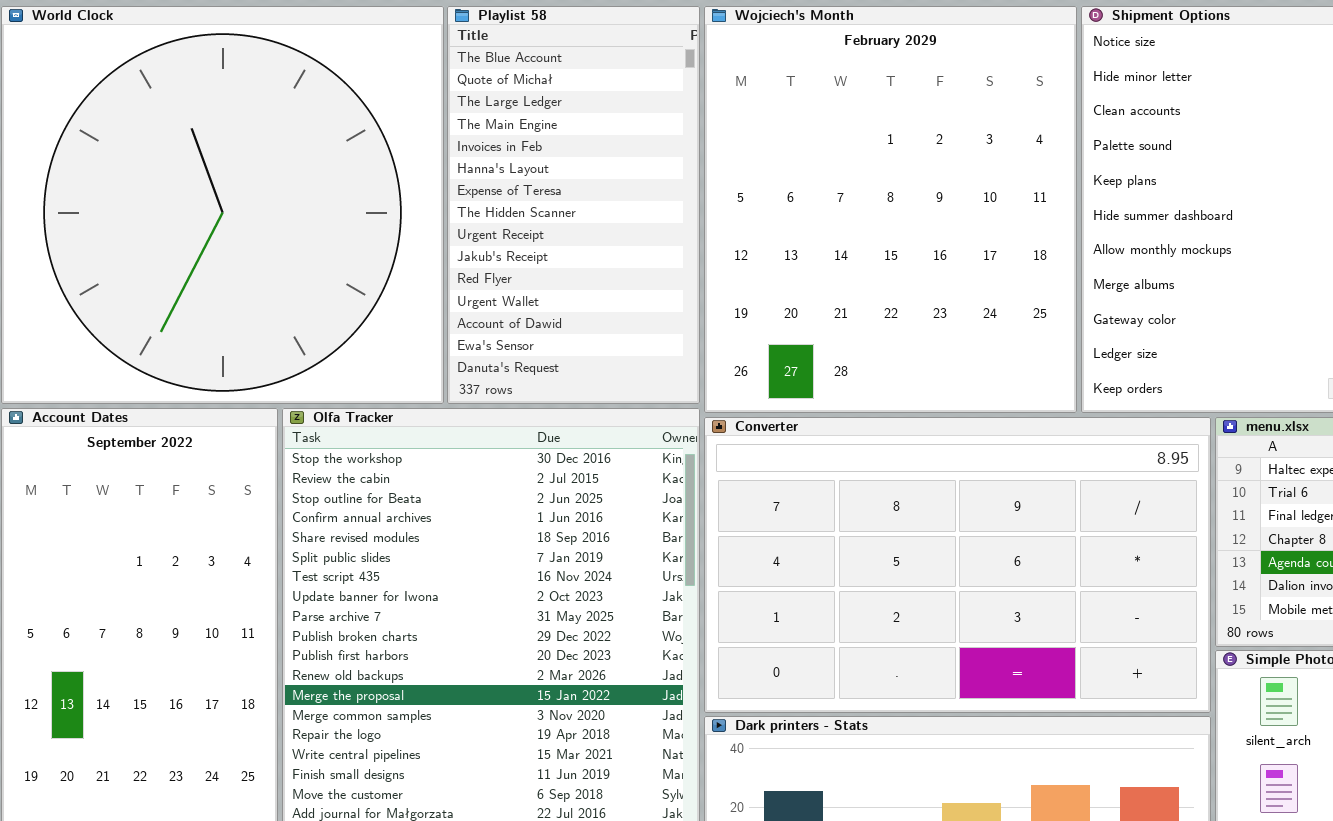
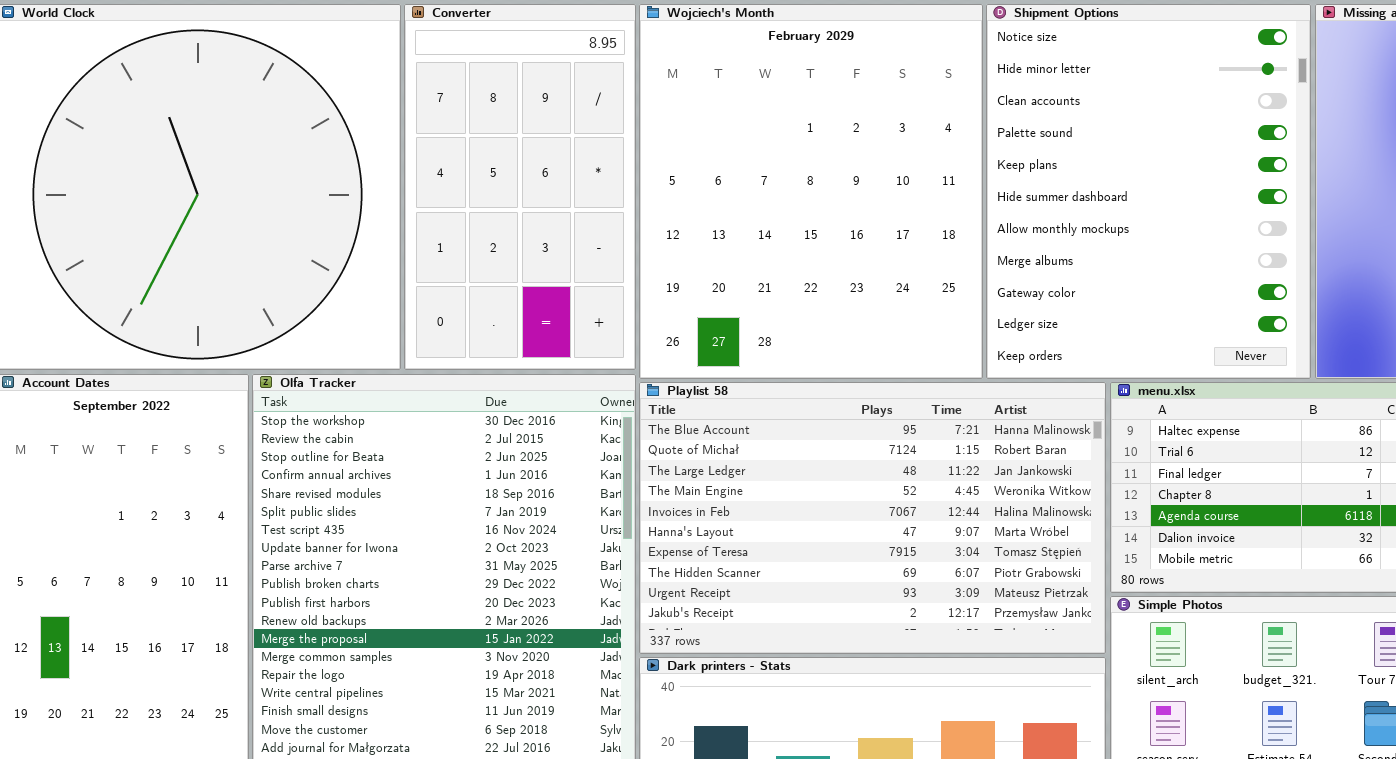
Playlist 58: [447,6,700,404] -> [639,382,1106,654], moved, resized
Converter: [704,417,1211,713] -> [404,4,636,370], moved, resized

